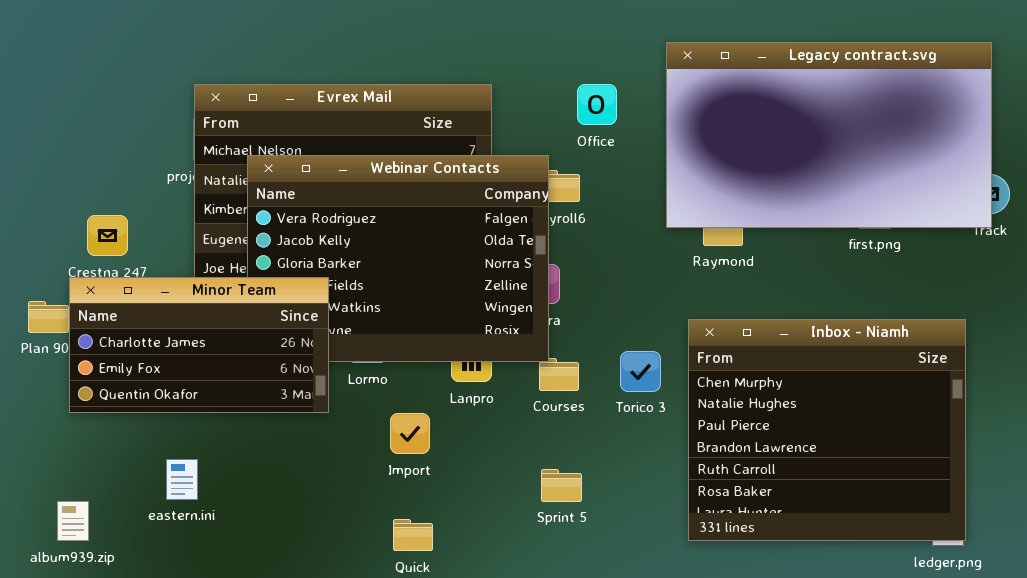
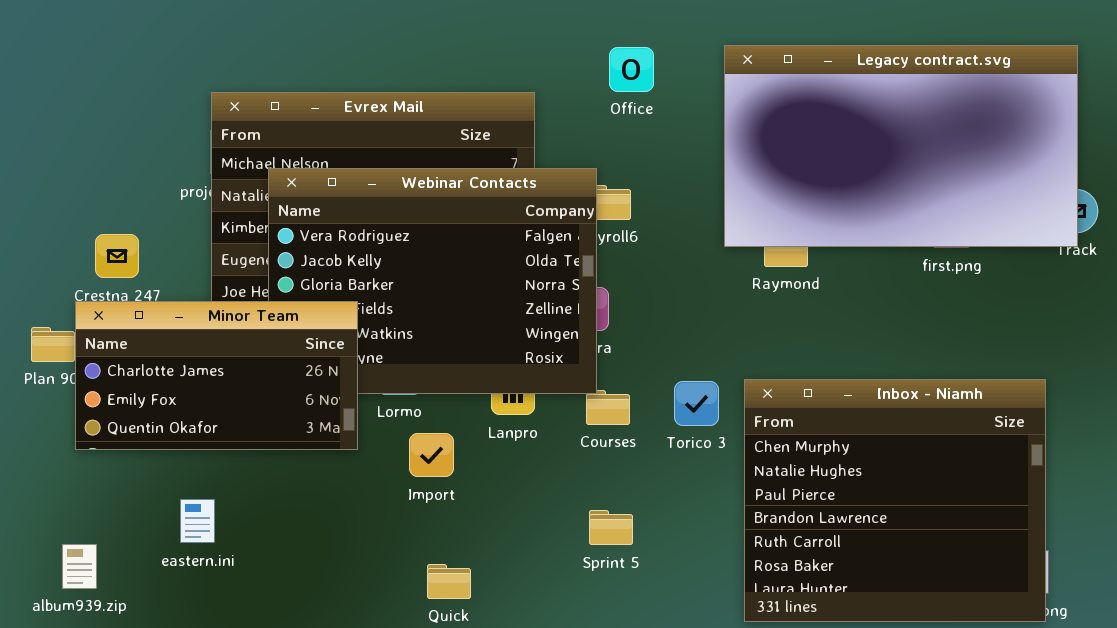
Office: [577,84,617,125] -> [609,47,654,92], moved
Inbox - Niamh: [688,319,966,541] -> [744,379,1046,622], moved
Import: [390,413,430,454] -> [409,433,454,477], moved

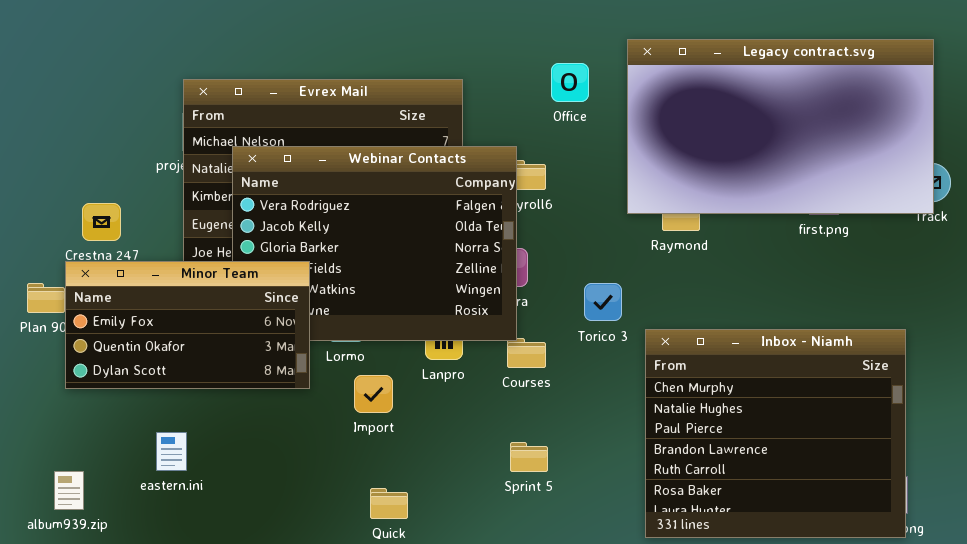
Office: [609,47,654,92] -> [551,63,589,102], moved
Minor Team: [75,301,358,450] -> [65,261,310,389], scrolled down 1 row
Torico 3: [674,381,719,426] -> [584,283,622,321], moved

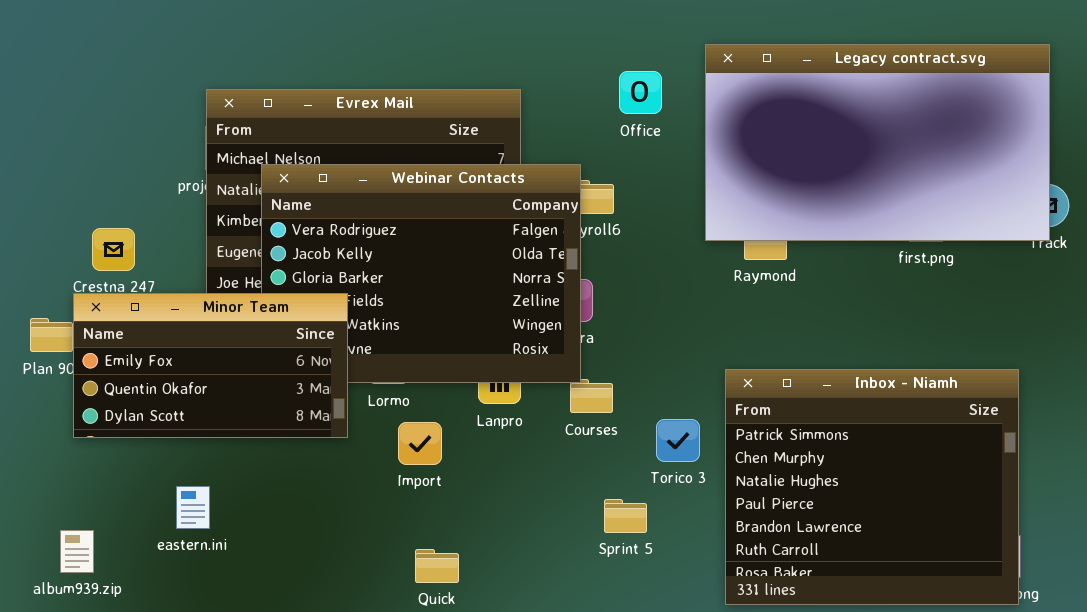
Torico 3: [584,283,622,321] -> [656,419,700,462], moved
Inbox - Niamh: [645,329,906,538] -> [725,369,1019,605], scrolled up 1 row
Sprint 5: [510,442,548,472] -> [604,499,647,533], moved

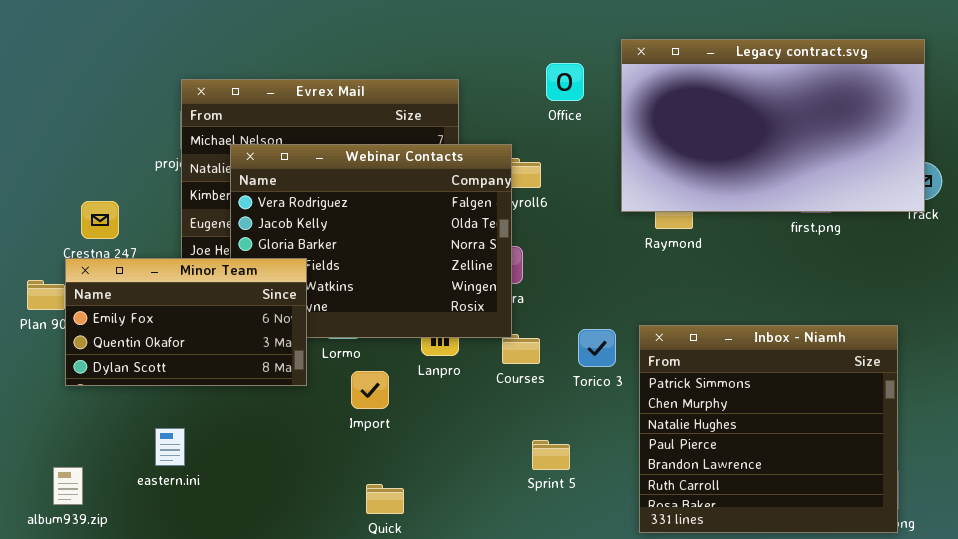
Torico 3: [656,419,700,462] -> [578,329,616,367], moved

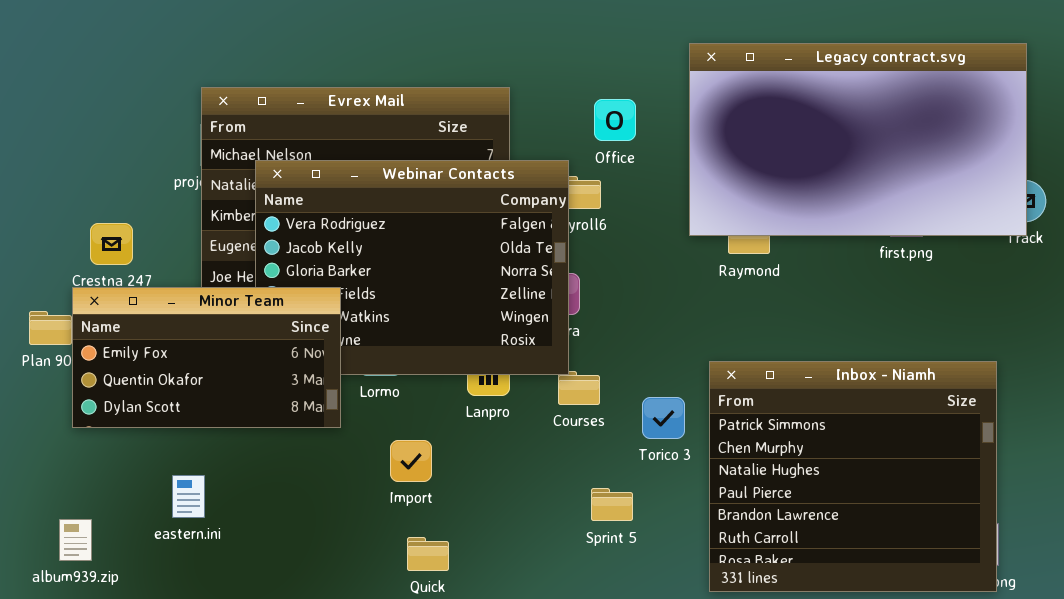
Office: [546,63,584,101] -> [594,99,636,141], moved
Torico 3: [578,329,616,367] -> [642,397,685,439], moved
Import: [351,371,389,409] -> [390,440,432,482], moved

